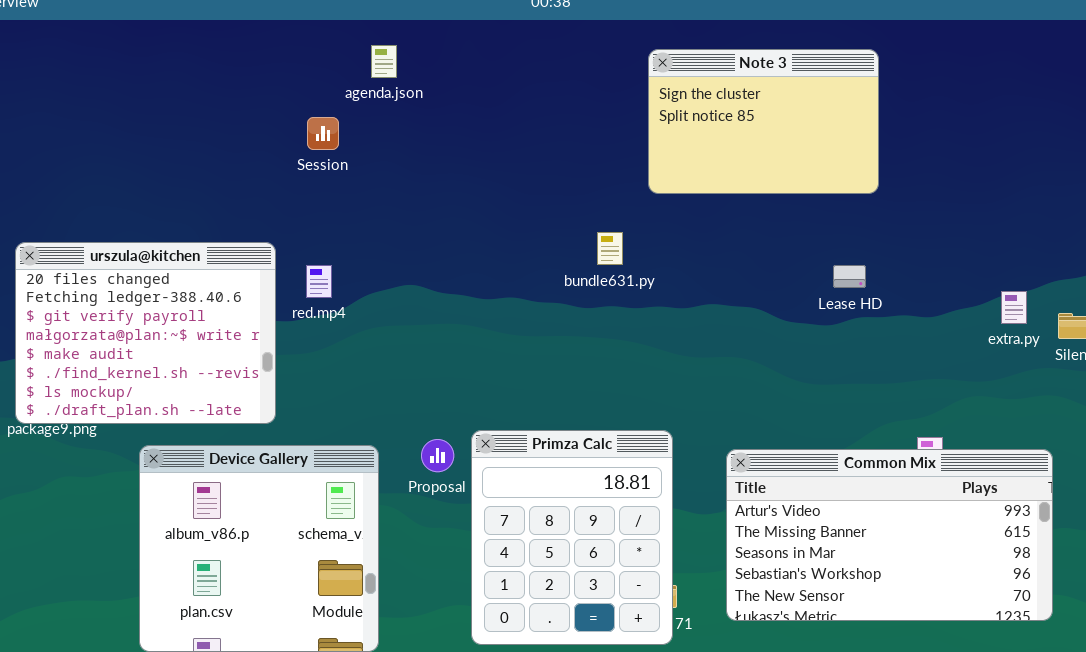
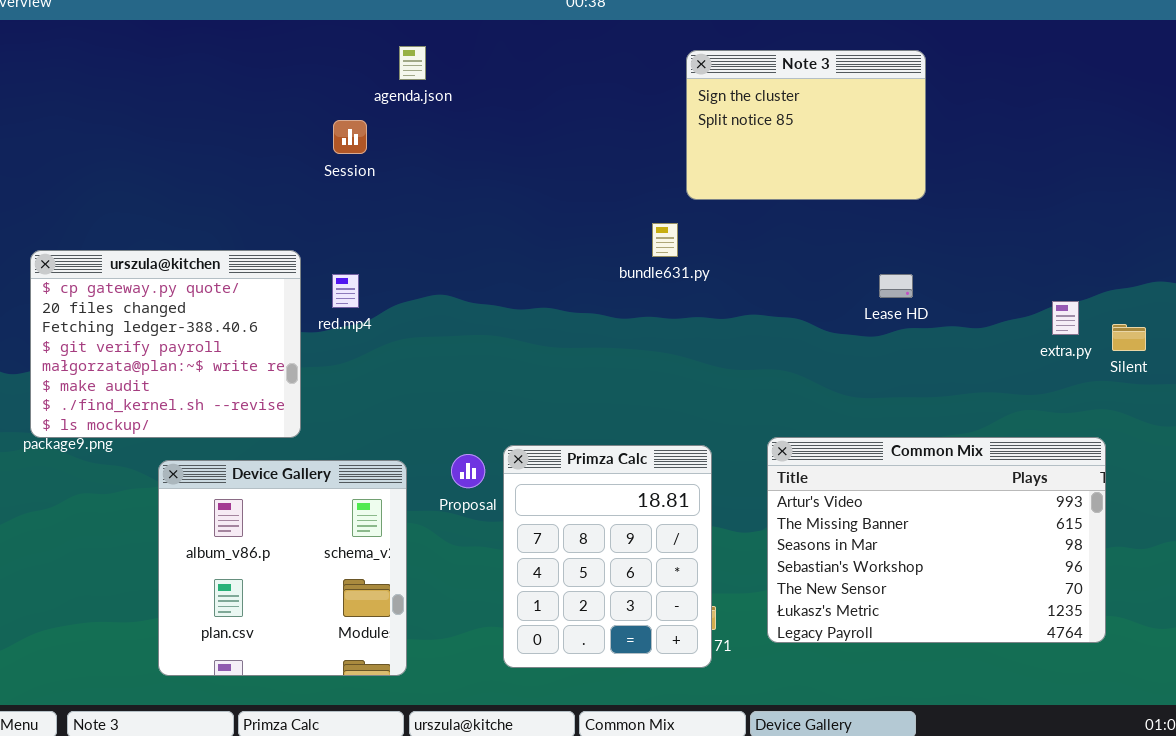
bundle631.py: [597,232,623,265] -> [652,223,678,257], moved
urszula@kitchen: [15,242,276,424] -> [30,250,301,438], scrolled up 1 row
Common Mix: [726,449,1053,621] -> [767,437,1106,643], resized

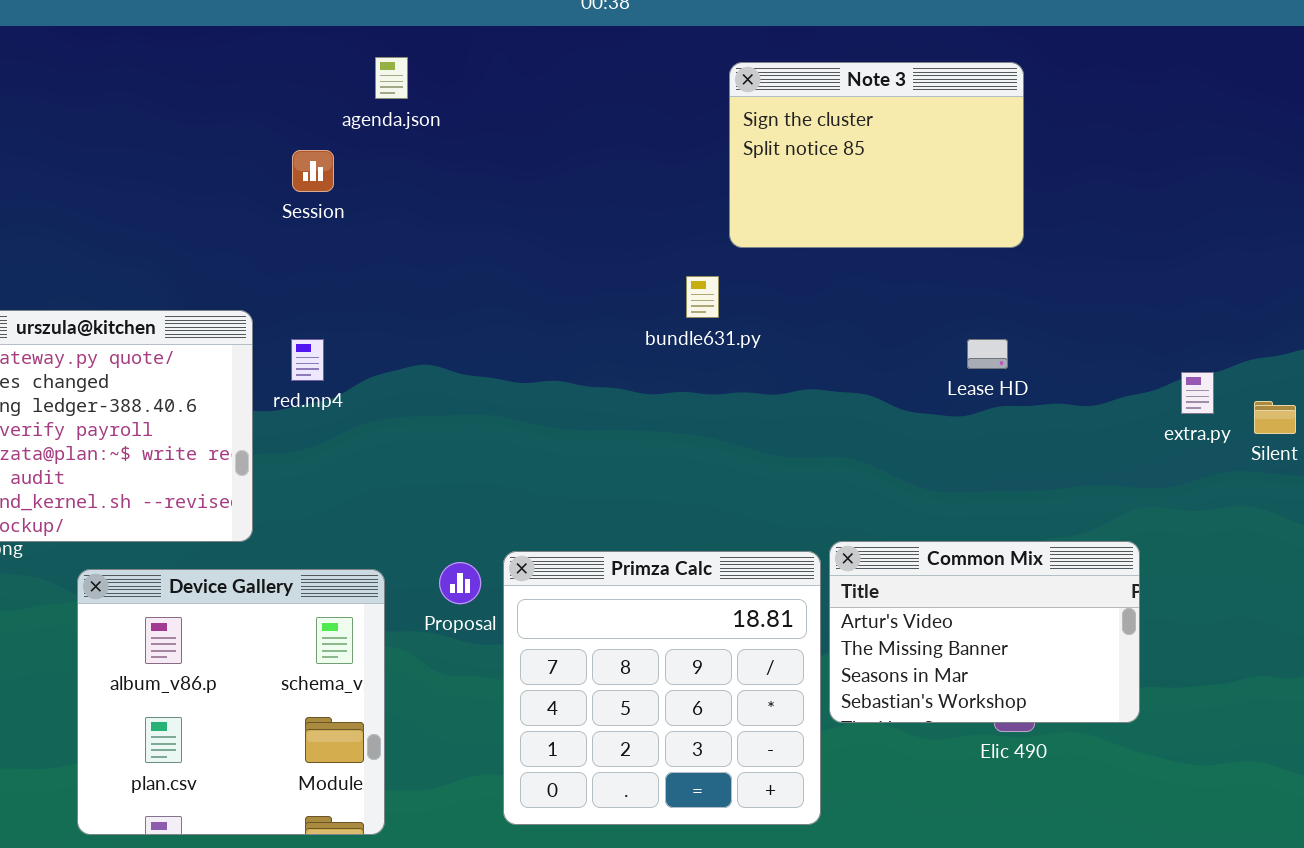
Common Mix: [767,437,1106,643] -> [829,541,1140,723], resized
Primza Calc: [503,445,712,668] -> [503,551,821,825], resized

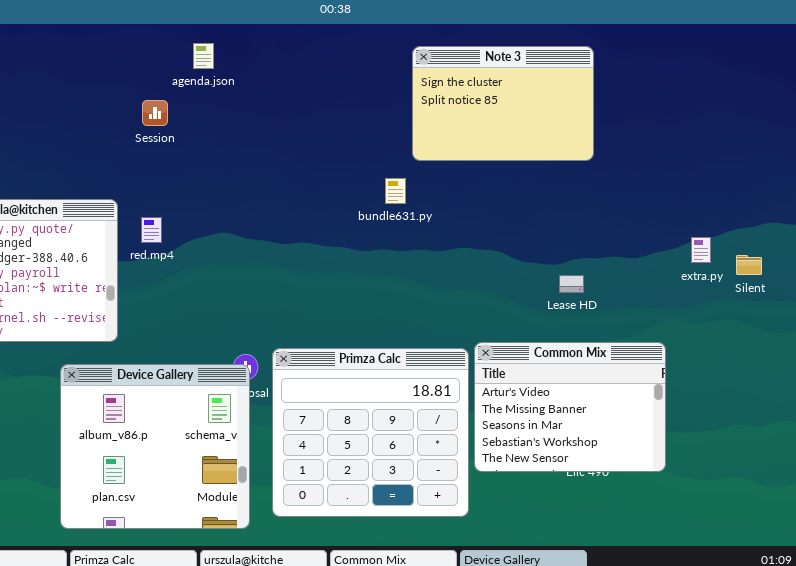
Lease HD: [967,339,1008,369] -> [559,275,584,293], moved
Common Mix: [829,541,1140,723] -> [474,342,666,472], resized
Device Gallery: [77,569,385,835] -> [60,364,250,529], moved

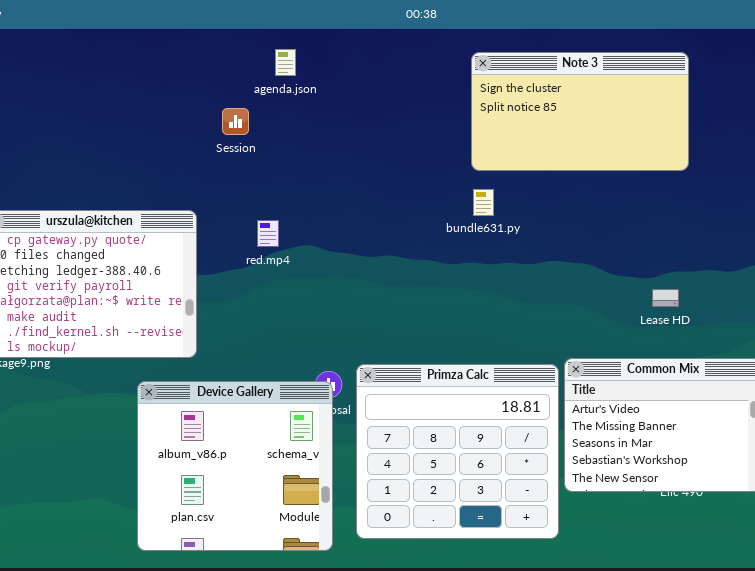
Note 3: [412,46,594,161] -> [471,52,689,171], resized
red.mp4: [141,217,162,243] -> [257,220,279,247], moved

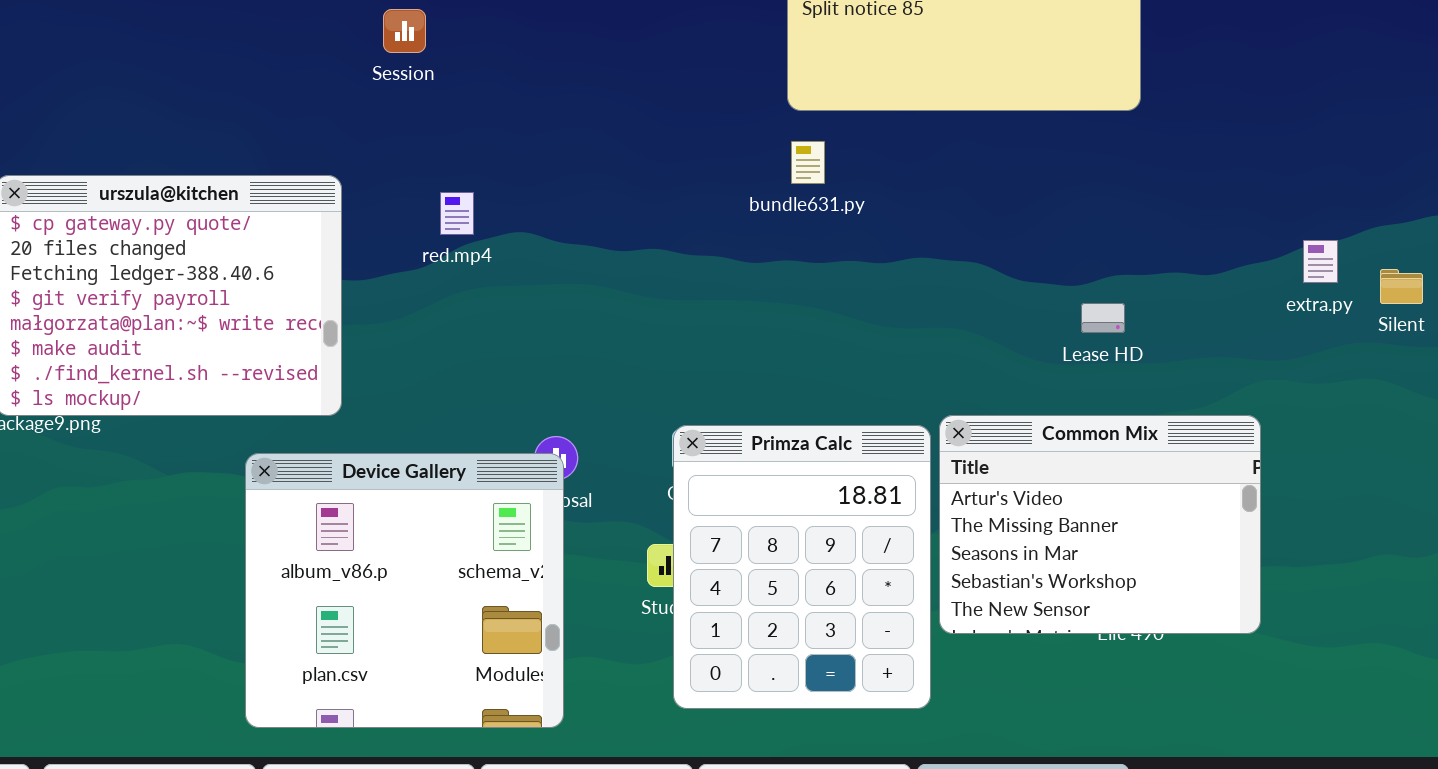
Primza Calc: [356,364,559,539] -> [673,425,931,709], resized

